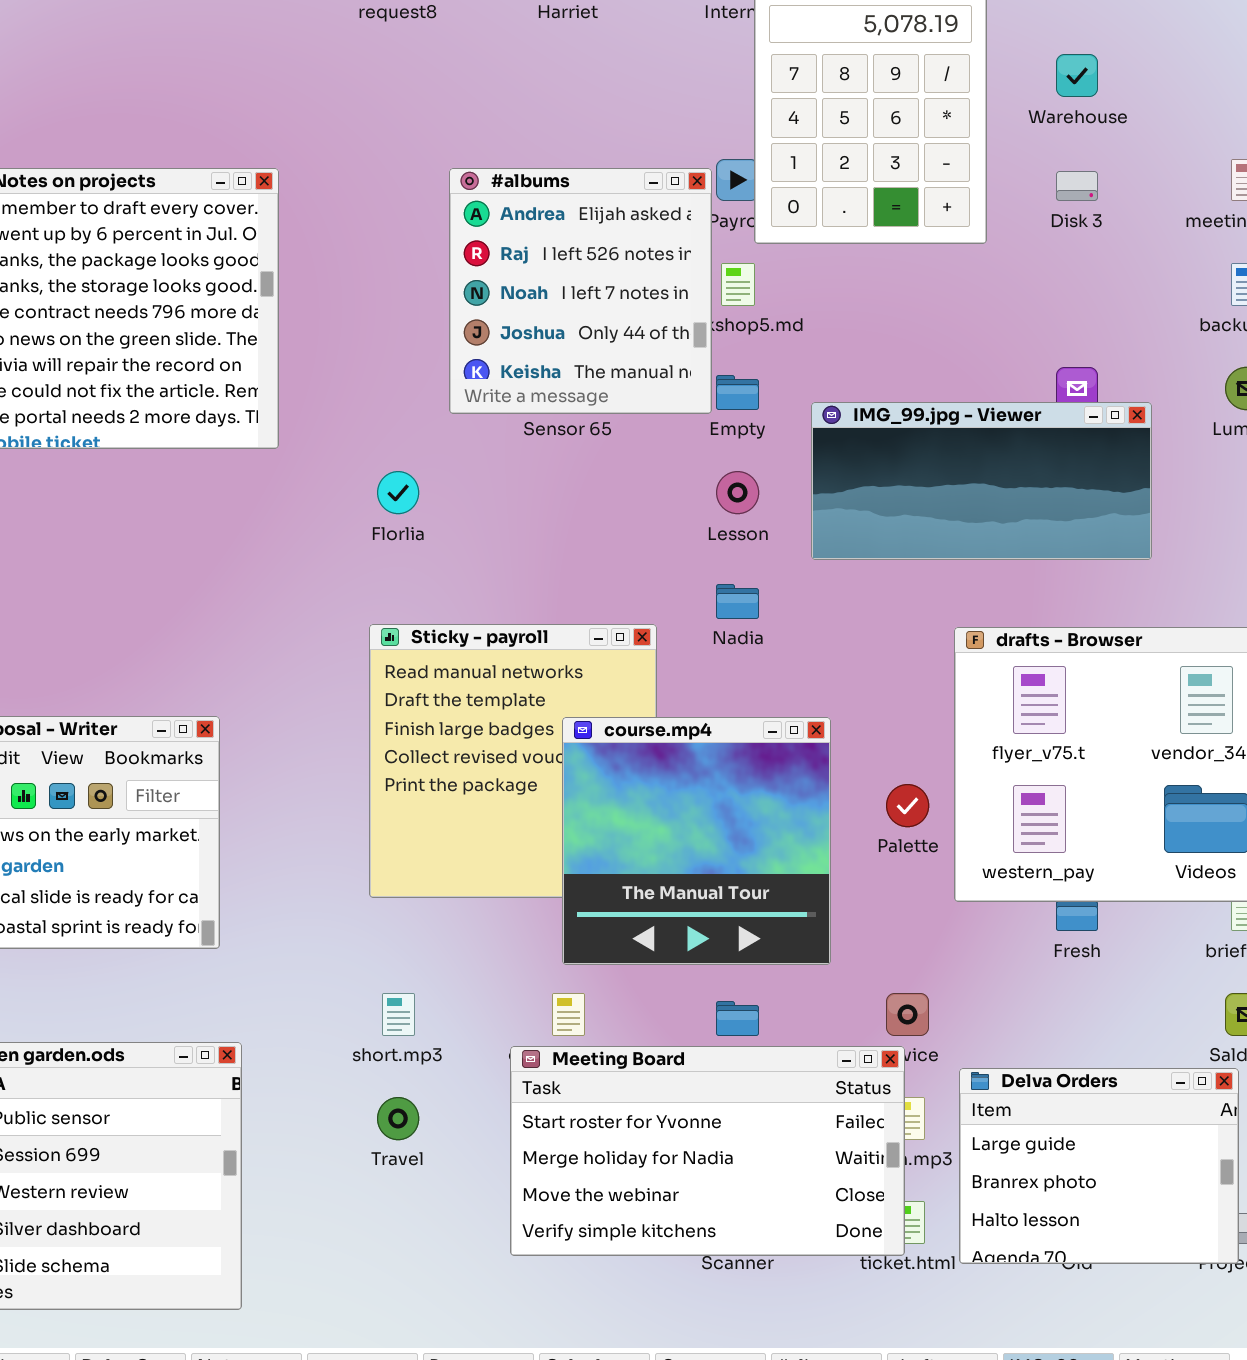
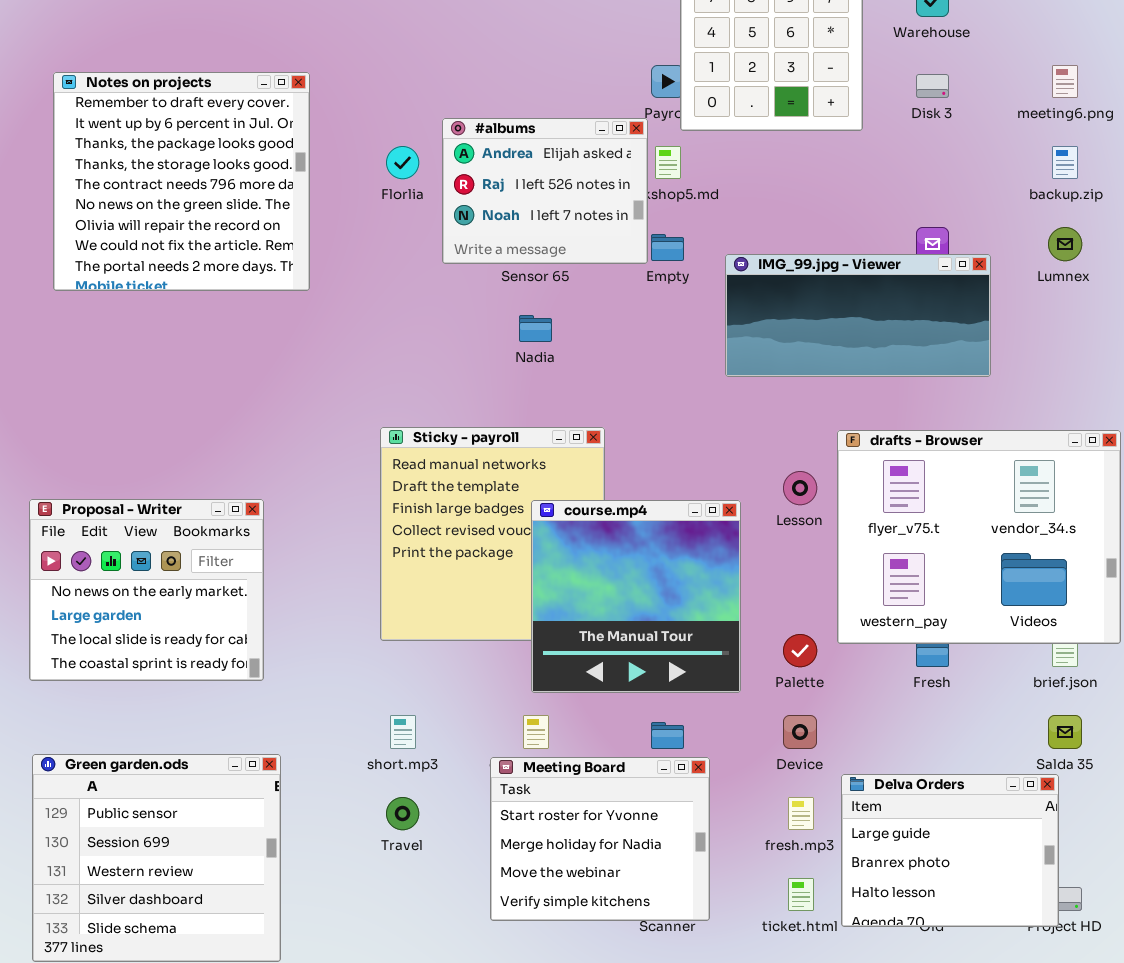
#albums: [449,168,712,414] -> [442,118,648,264], resized
Florlia: [377,471,419,514] -> [386,146,419,179], moved
Lesson: [716,471,759,514] -> [783,471,817,505], moved
Nadia: [716,584,759,619] -> [519,315,552,342], moved
Palette: [886,784,929,827] -> [783,634,817,667], moved
Meeting Board: [510,1046,905,1256] -> [490,757,710,921], resized

